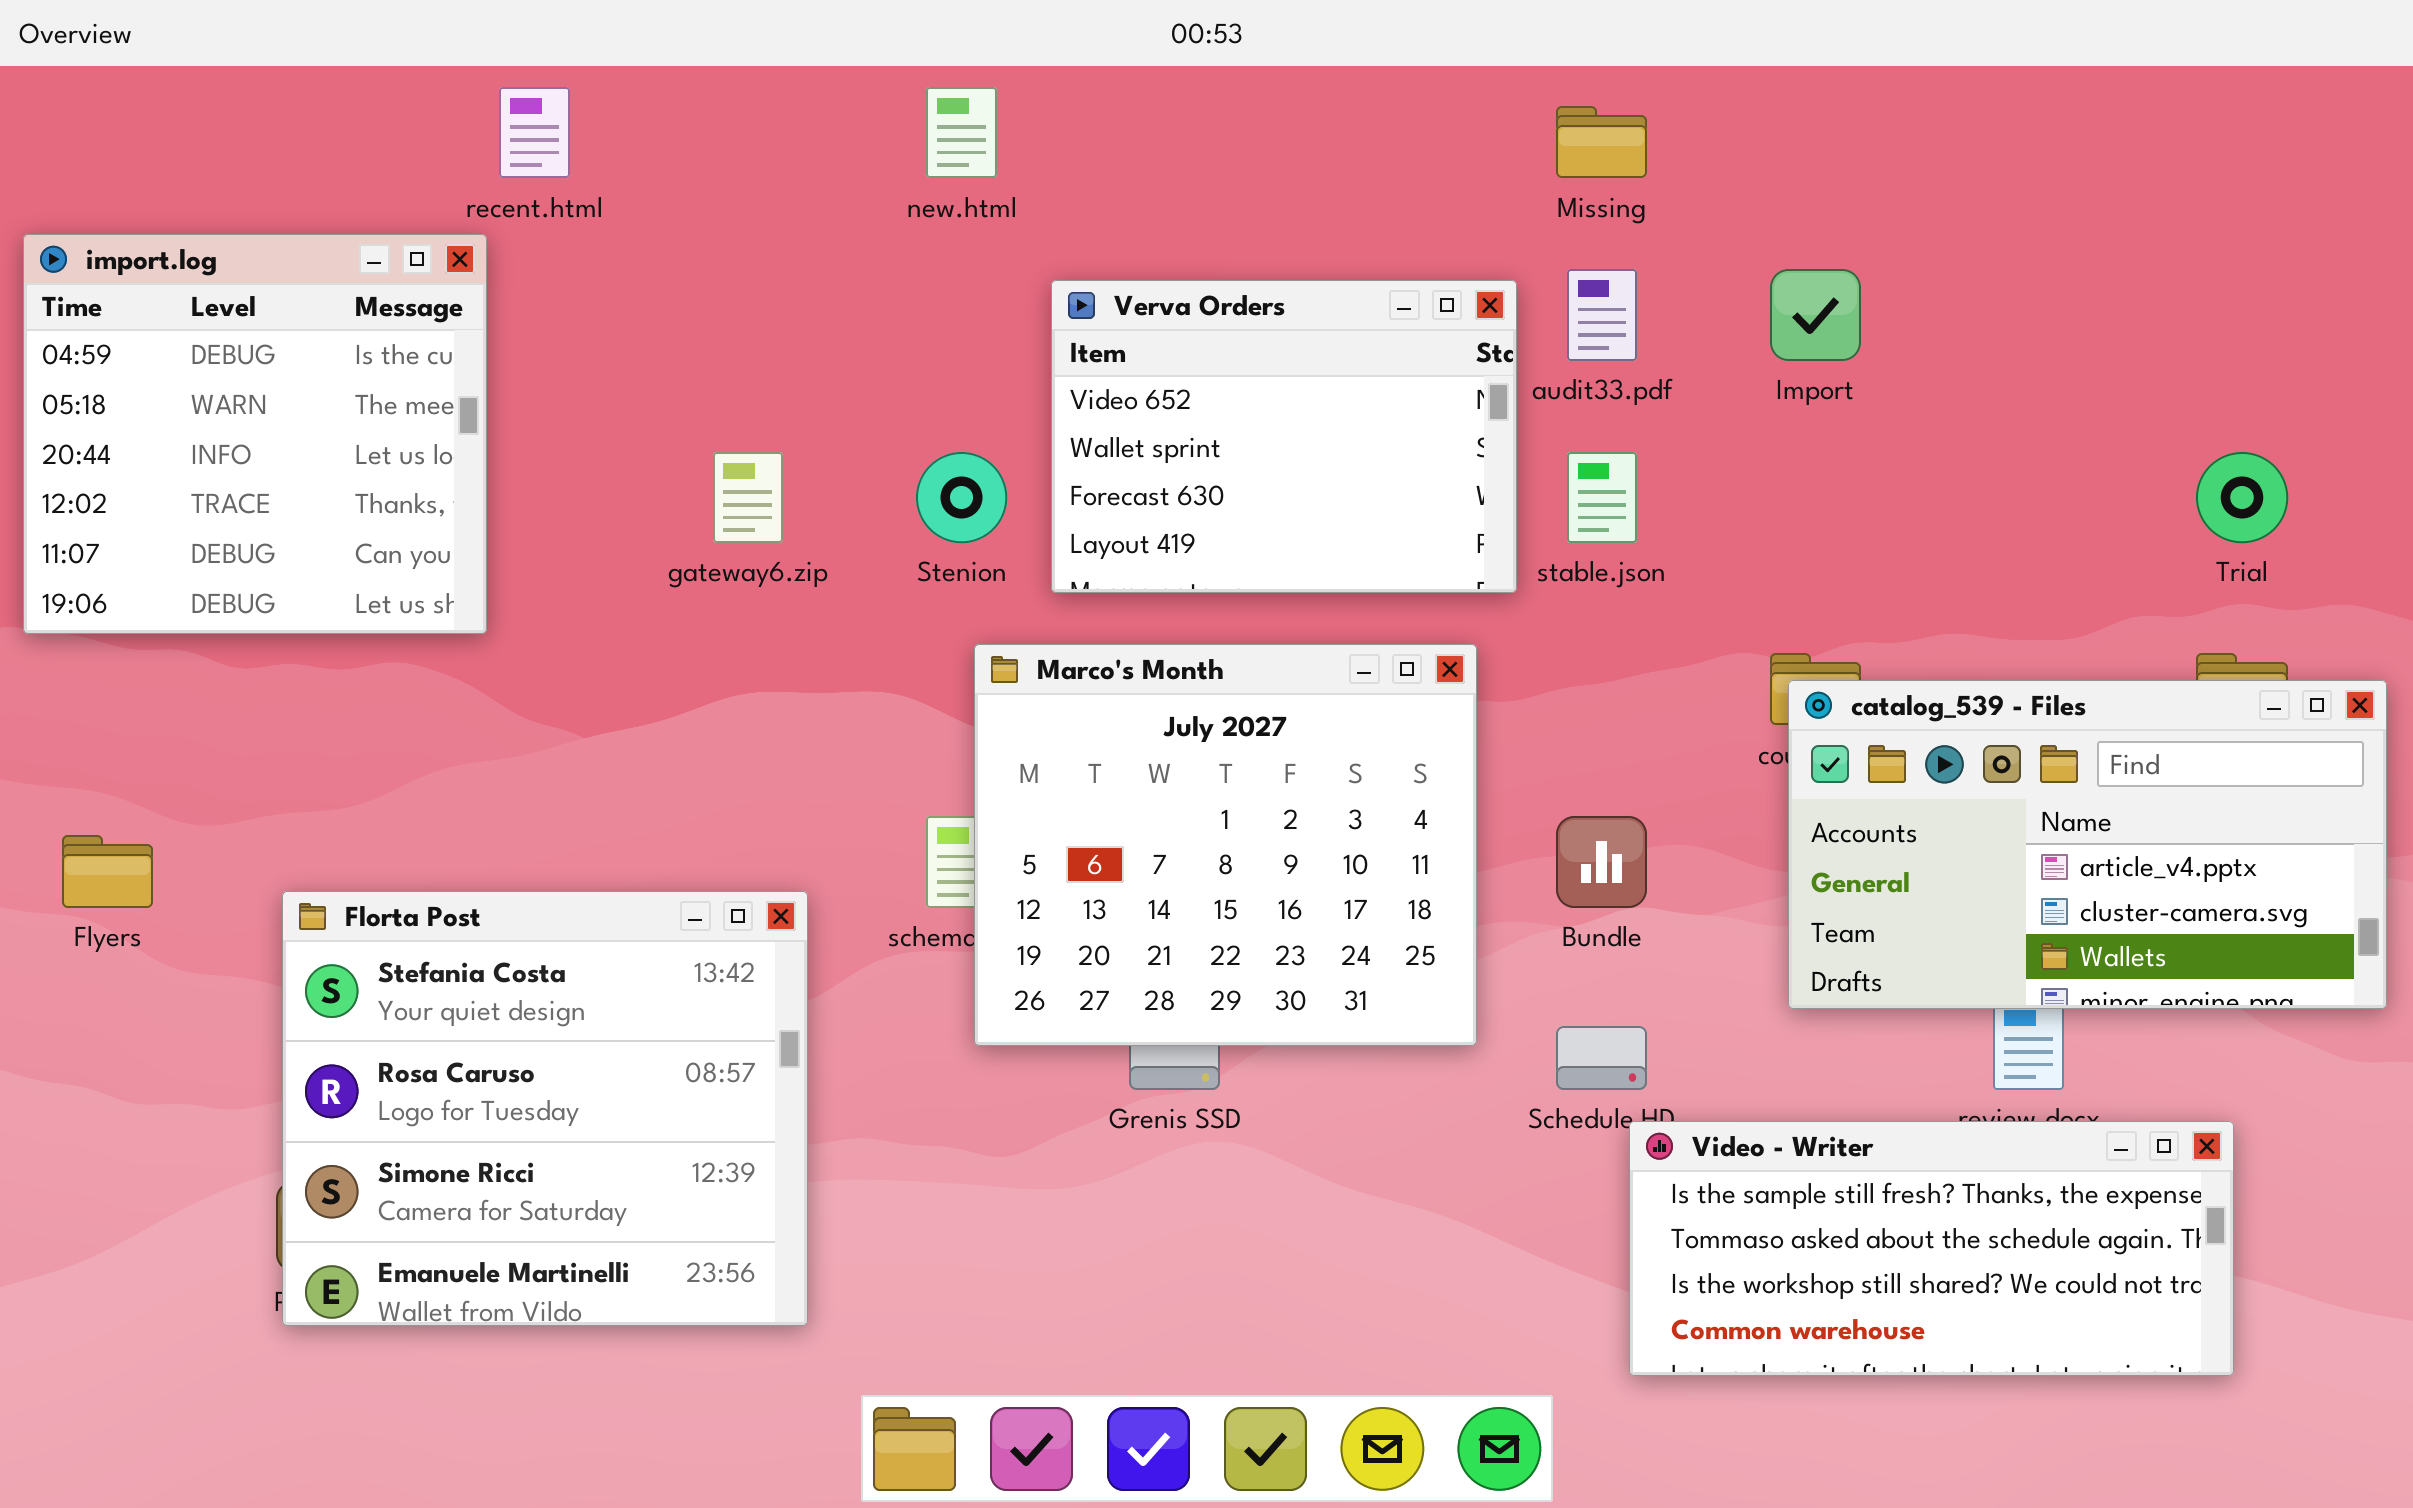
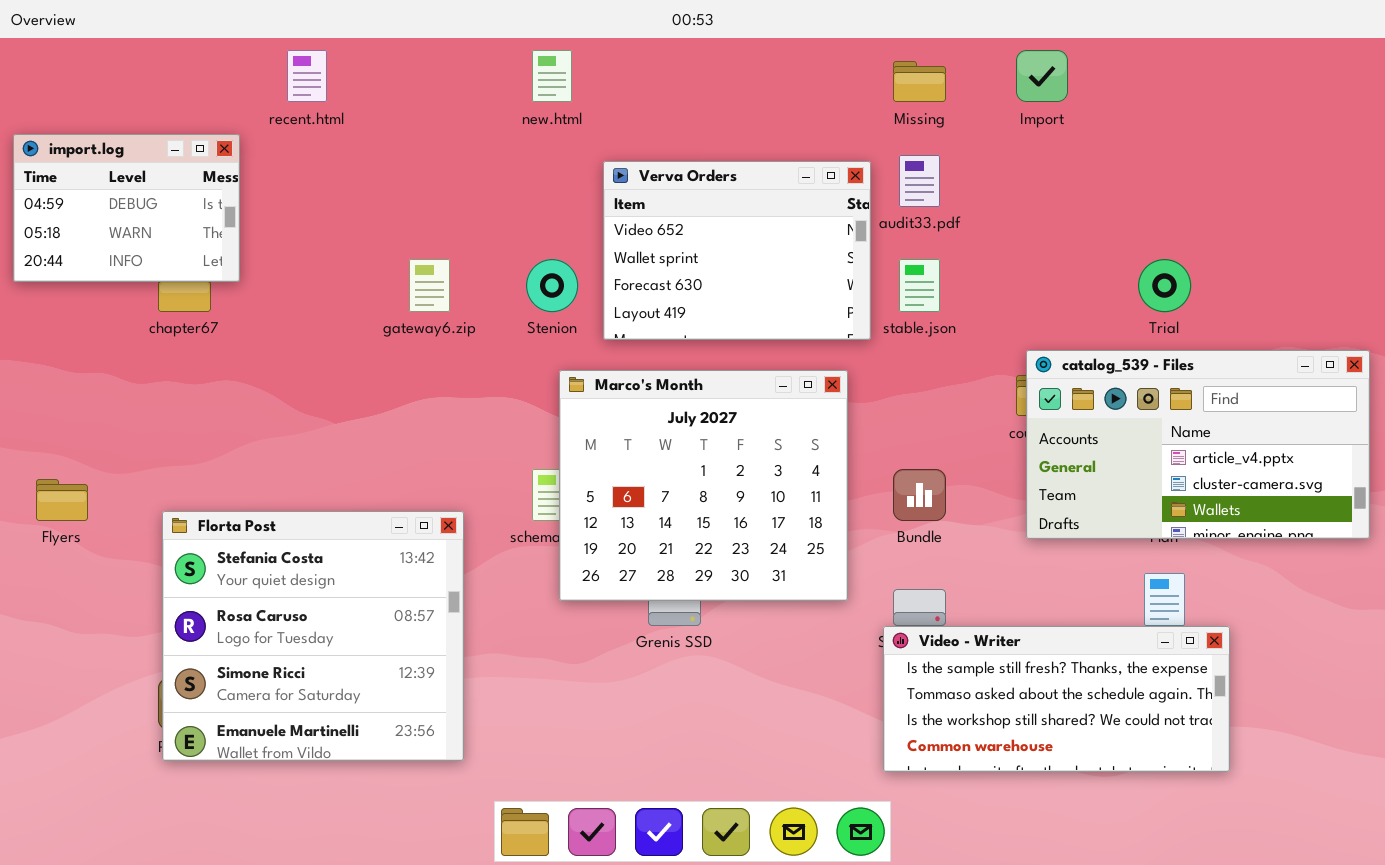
import.log: [23,234,487,634] -> [13,134,240,282], resized
Import: [1770,269,1861,361] -> [1016,50,1068,102], moved
Trial: [2196,452,2288,543] -> [1138,259,1191,312], moved
catalog_539 - Files: [1788,680,2387,1009] -> [1026,350,1370,539], moved
Video - Writer: [1629,1121,2234,1376] -> [883,626,1230,772], moved

